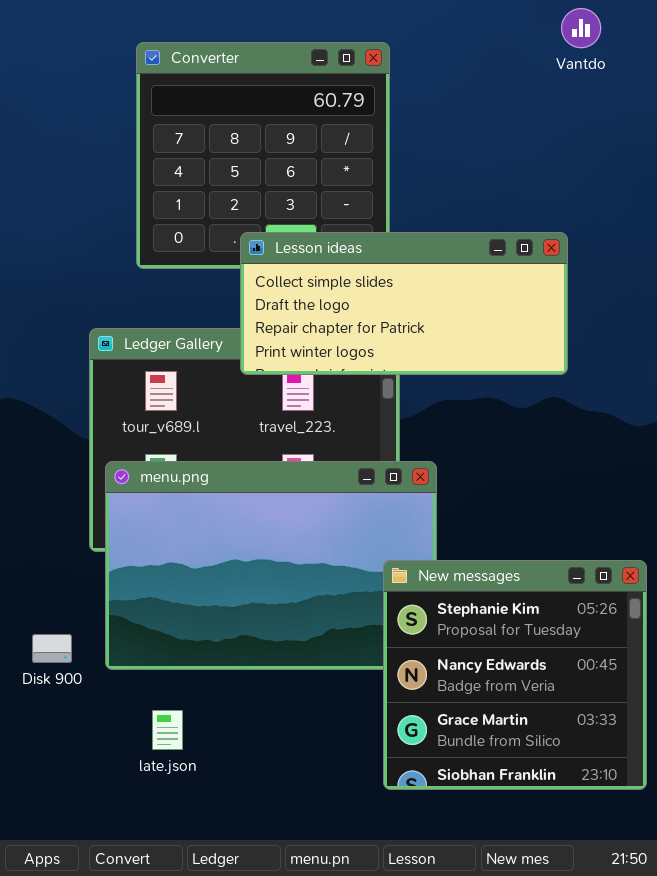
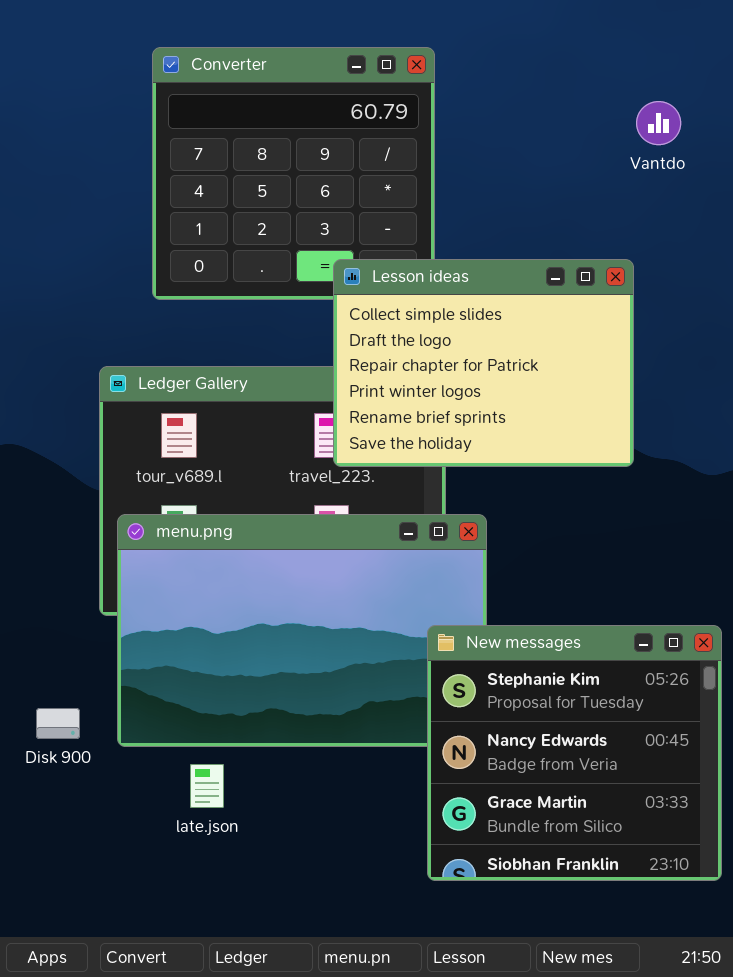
Vantdo: [561,8,601,48] -> [636,101,681,145], moved
Lesson ideas: [240,232,568,375] -> [333,259,634,467], resized
late.json: [152,710,183,750] -> [190,764,224,808], moved

